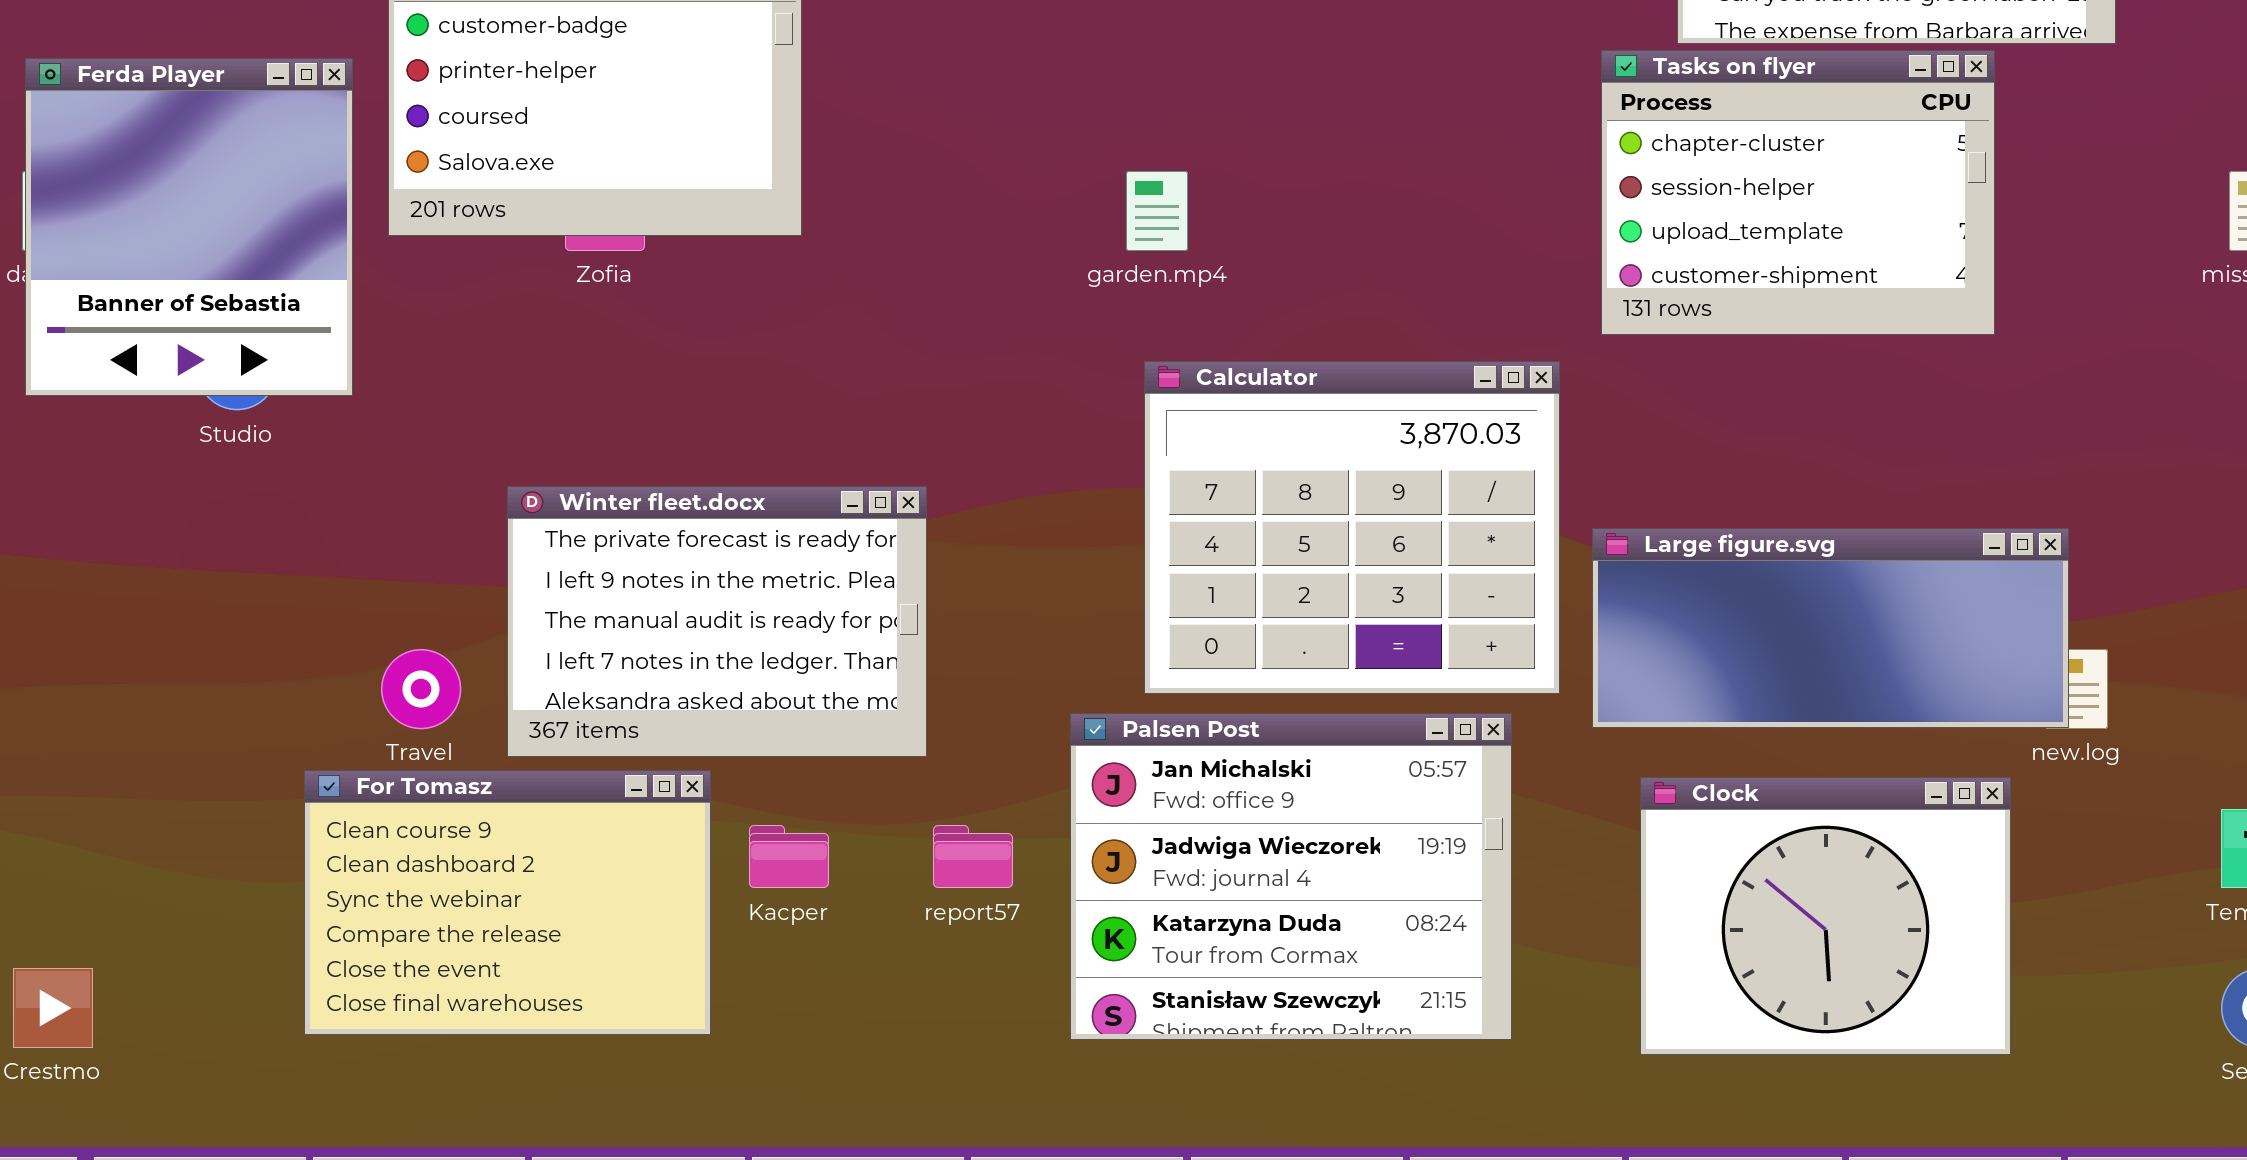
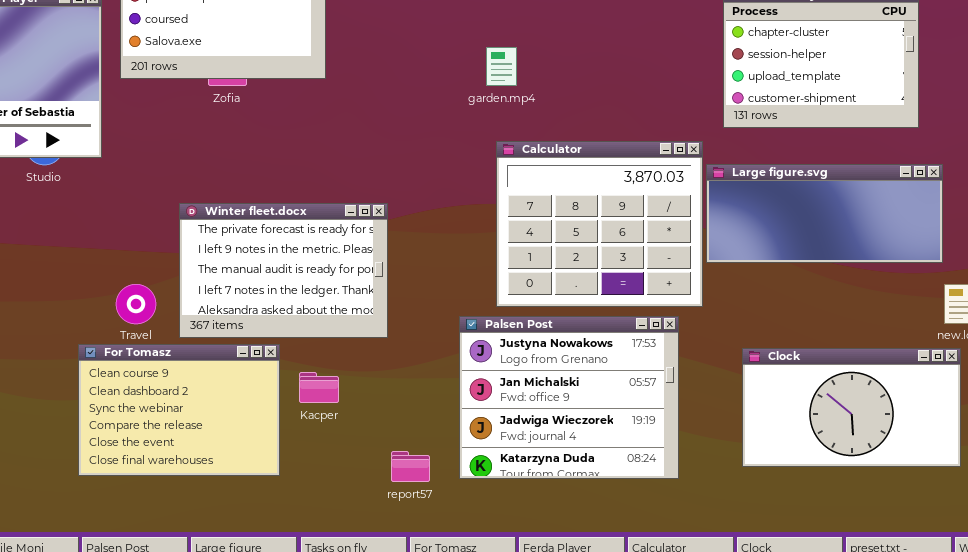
Large figure.svg: [1592,528,2069,728] -> [706,164,943,263], moved
Palsen Post: [1070,713,1512,1040] -> [459,316,679,479], scrolled up 1 row
Clock: [1640,777,2011,1055] -> [742,348,961,467], resized
report57: [933,825,1013,888] -> [391,451,430,482], moved

